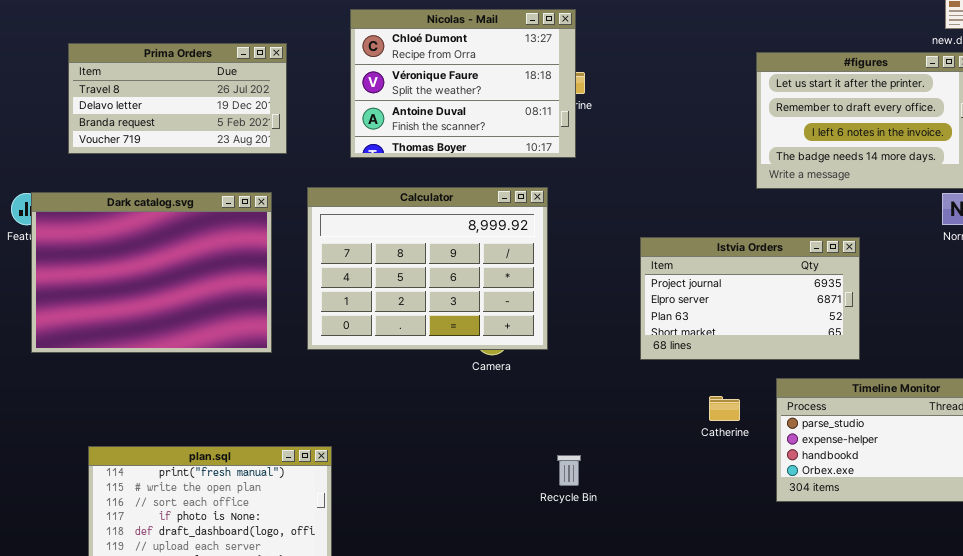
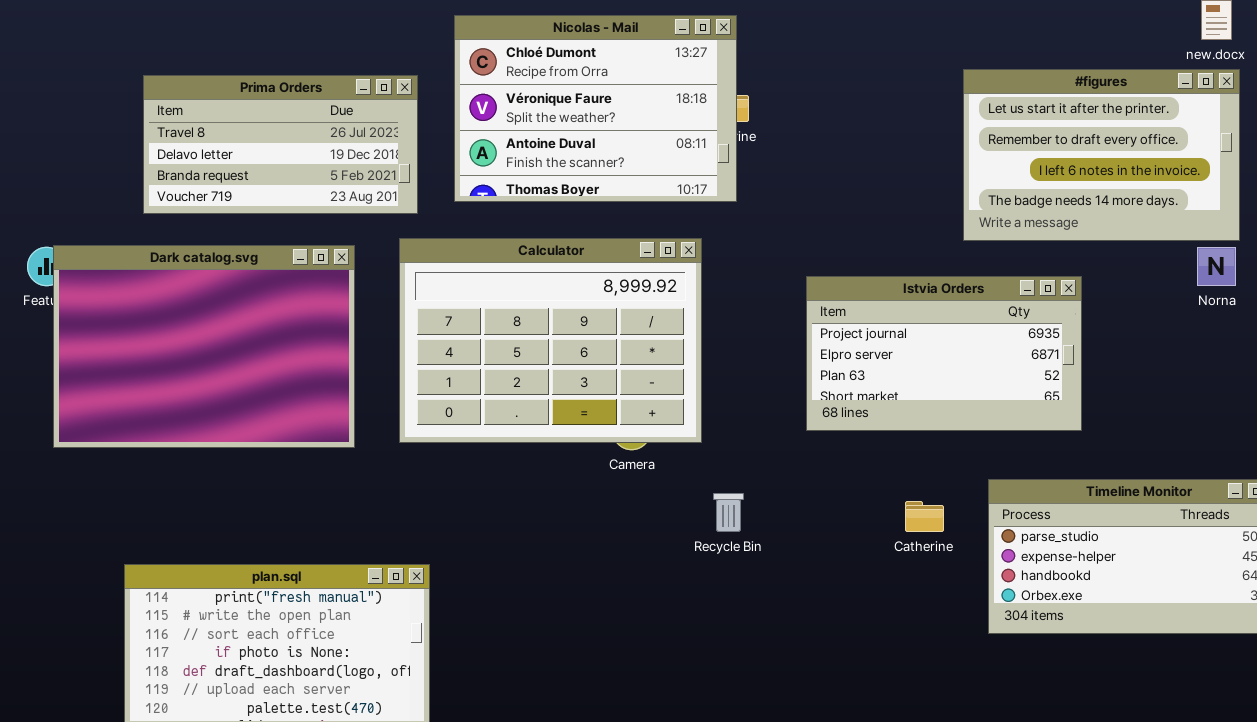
Prima Orders: [68,43,287,154] -> [143,75,418,214], moved
Istvia Orders: [640,237,860,360] -> [806,276,1082,431], moved
Recycle Bin: [557,455,581,486] -> [713,493,744,532], moved

